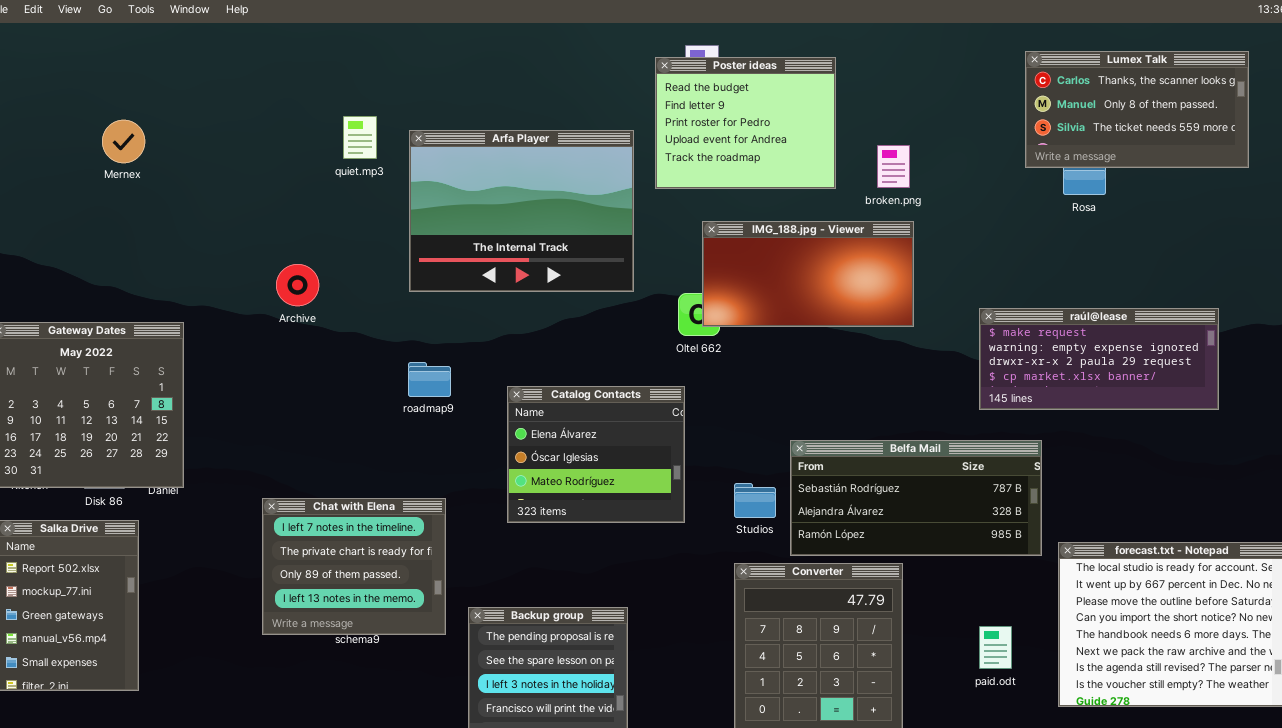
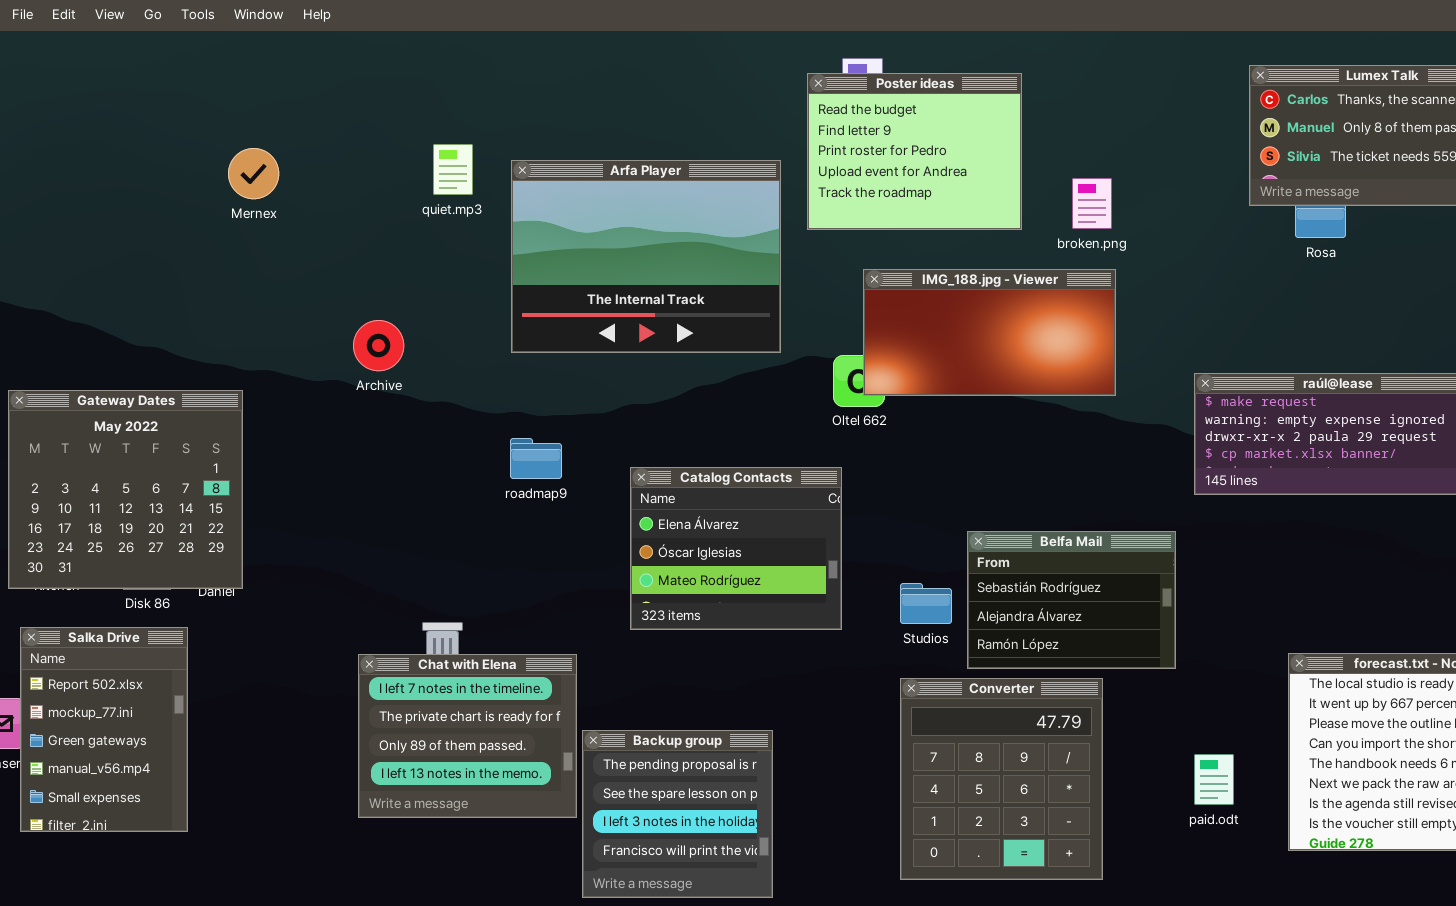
Mernex: [102,120,145,163] -> [228,148,279,199], moved
Belfa Mail: [790,440,1042,556] -> [967,531,1176,669], resized
Chat with Elena: [262,498,446,635] -> [358,654,577,818], moved

